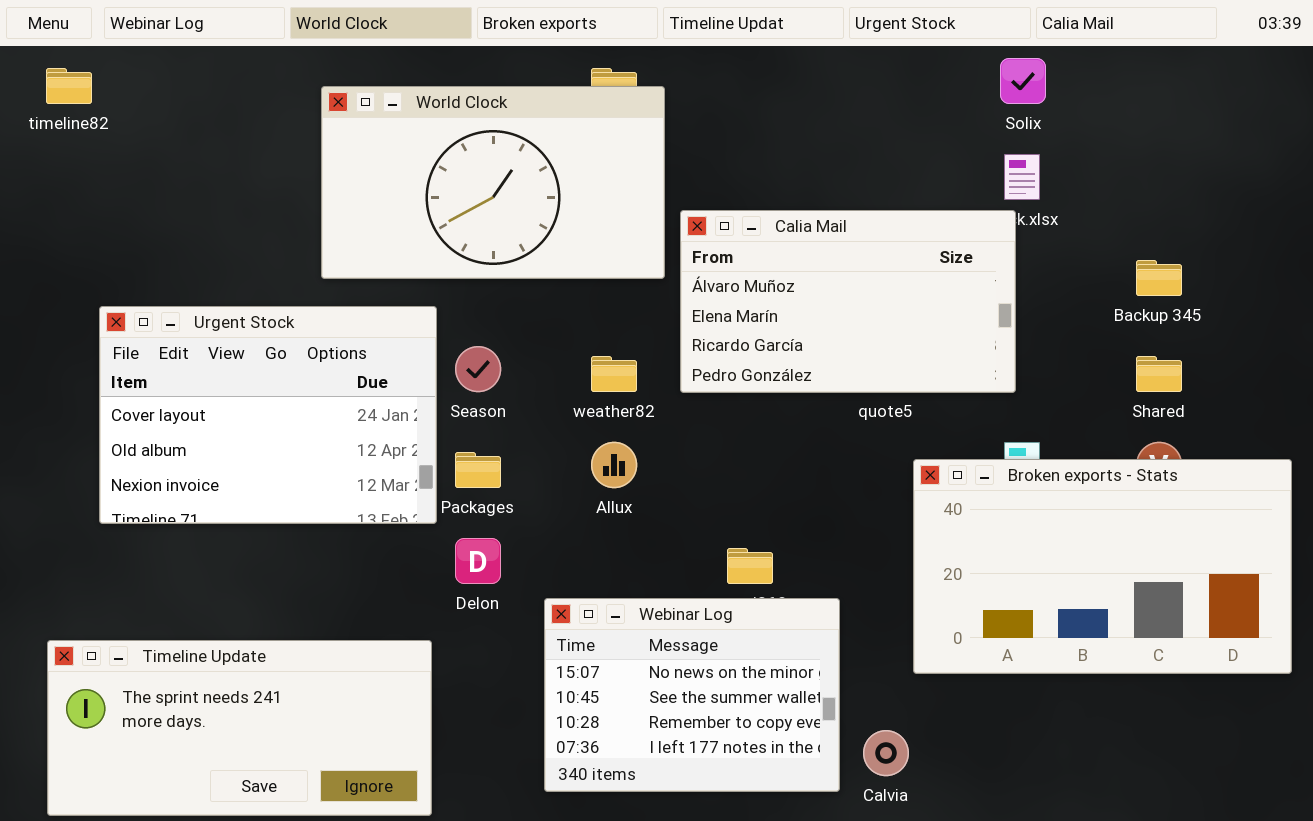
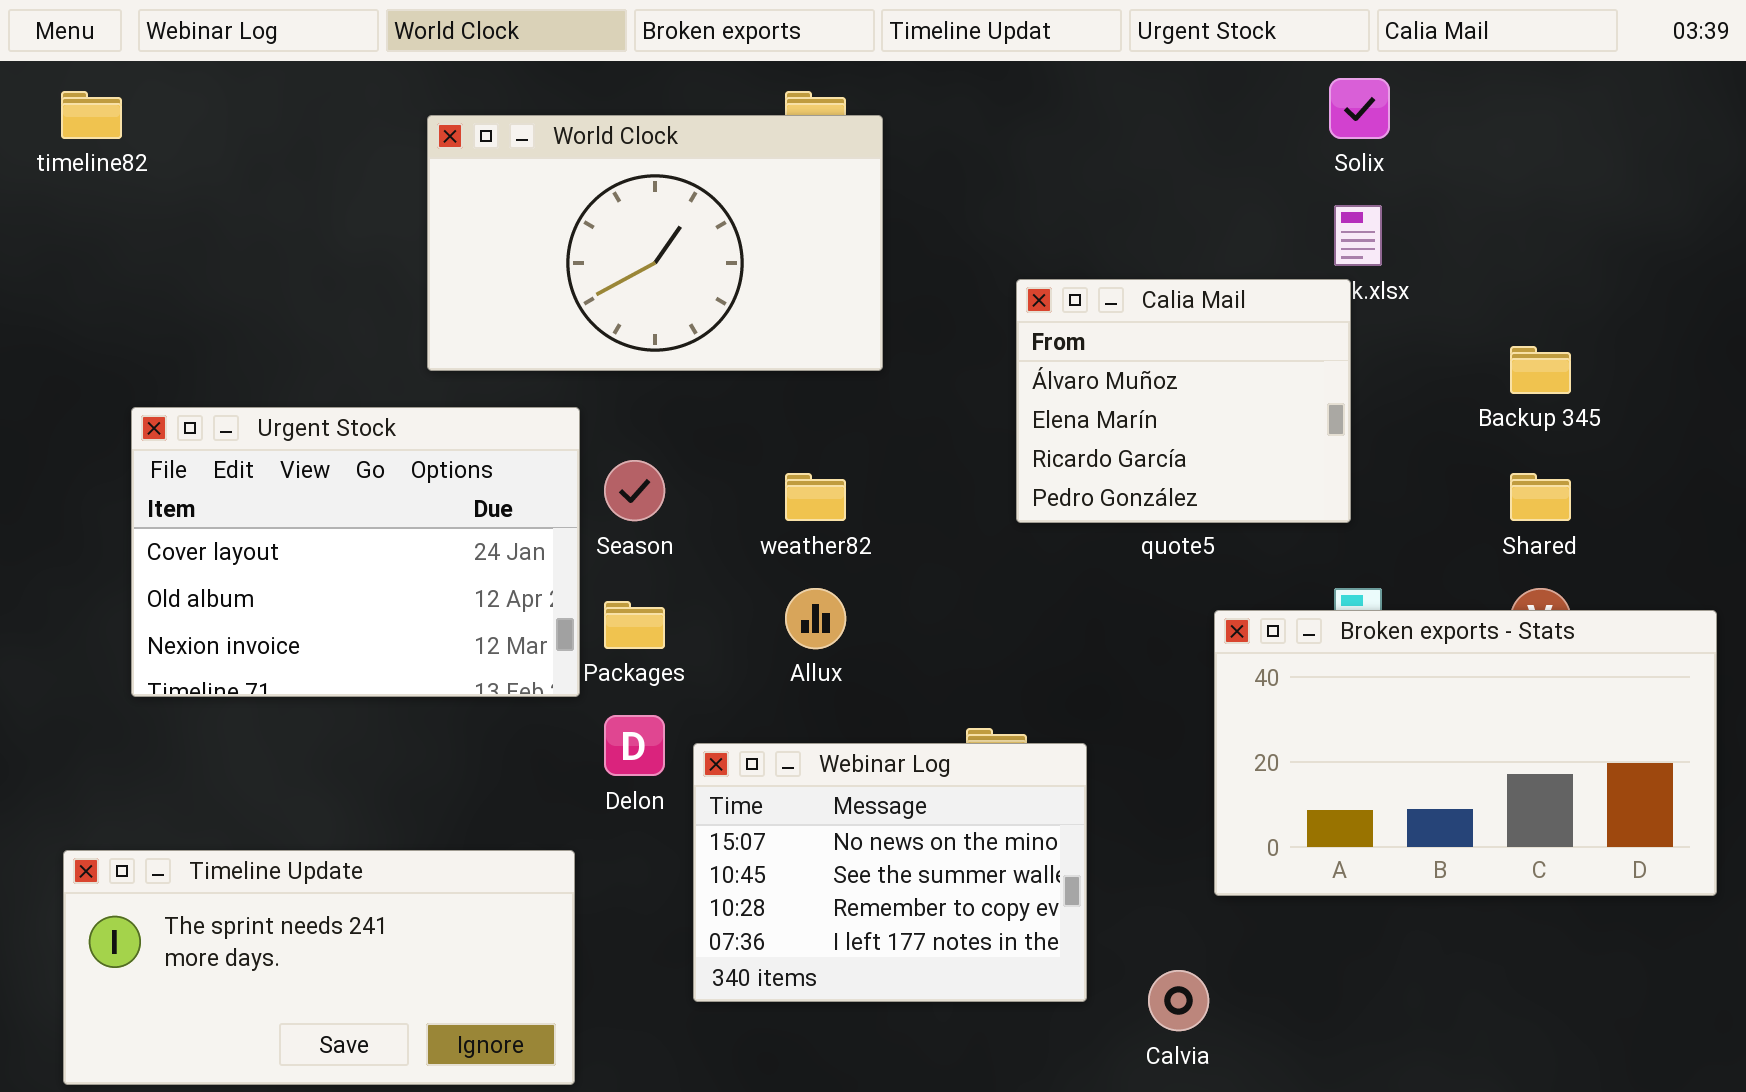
Calia Mail: [680,210,1016,393] -> [1016,279,1351,523], resized
Webinar Log: [544,598,840,792] -> [693,743,1087,1002], moved

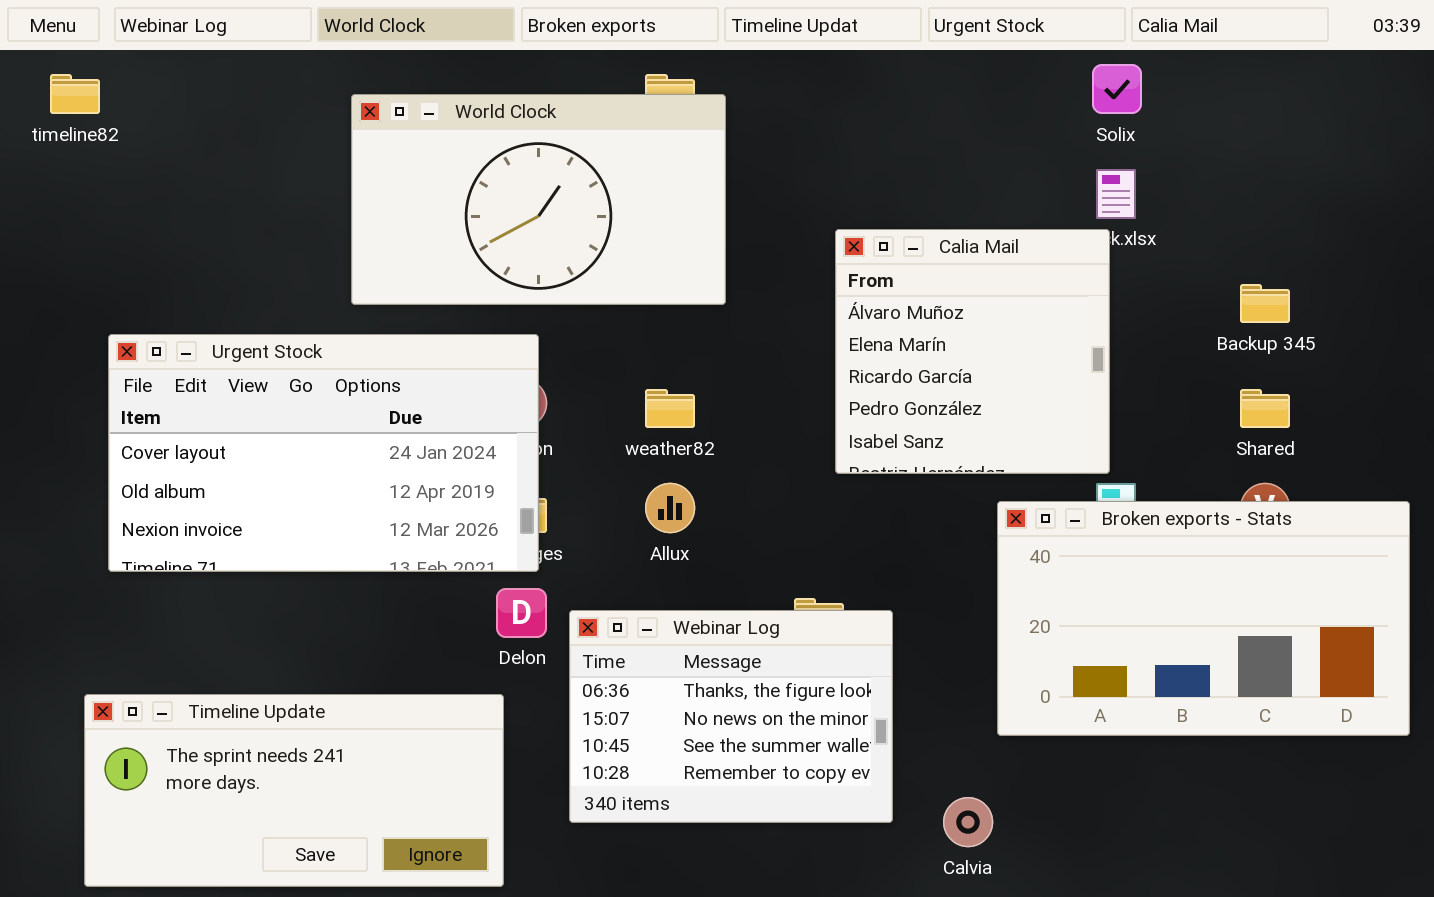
Calia Mail: [1016,279,1351,523] -> [835,229,1110,474], resized
Urgent Stock: [131,407,580,697] -> [108,334,539,572], resized
Webinar Log: [693,743,1087,1002] -> [569,610,893,823], scrolled up 1 row
Timeline Update: [63,850,575,1085] -> [84,694,504,887], moved

